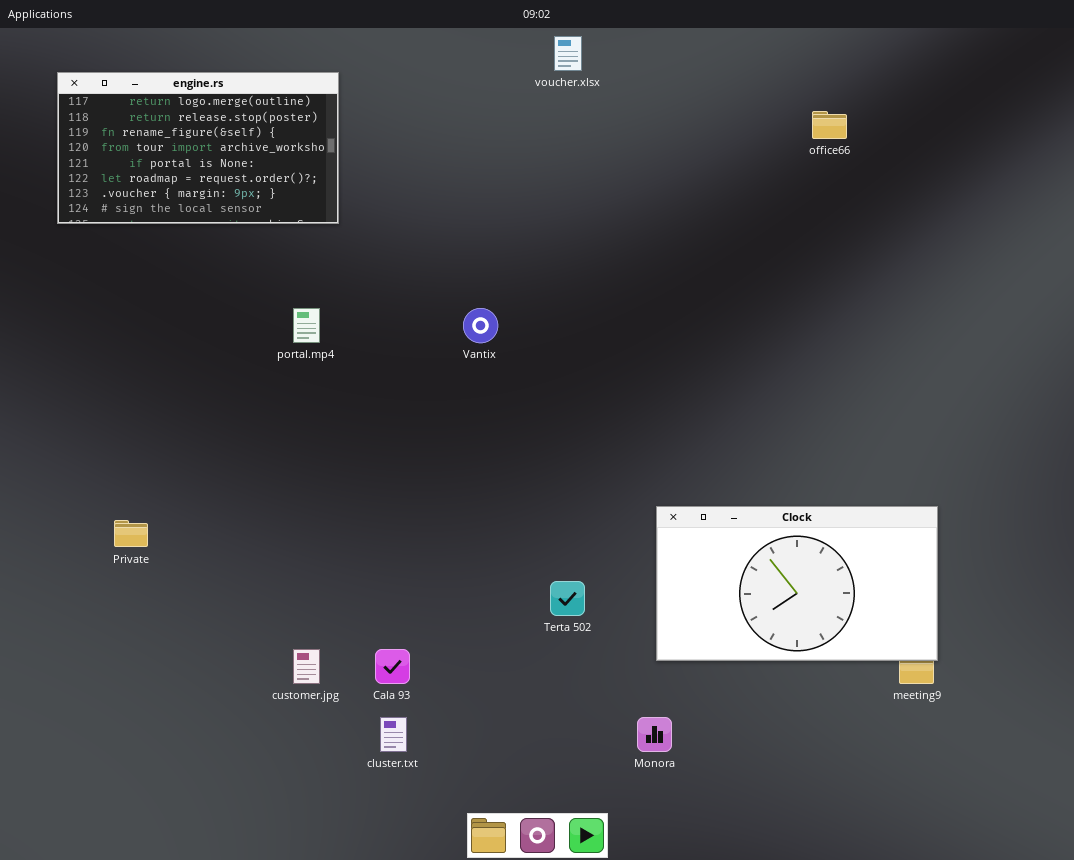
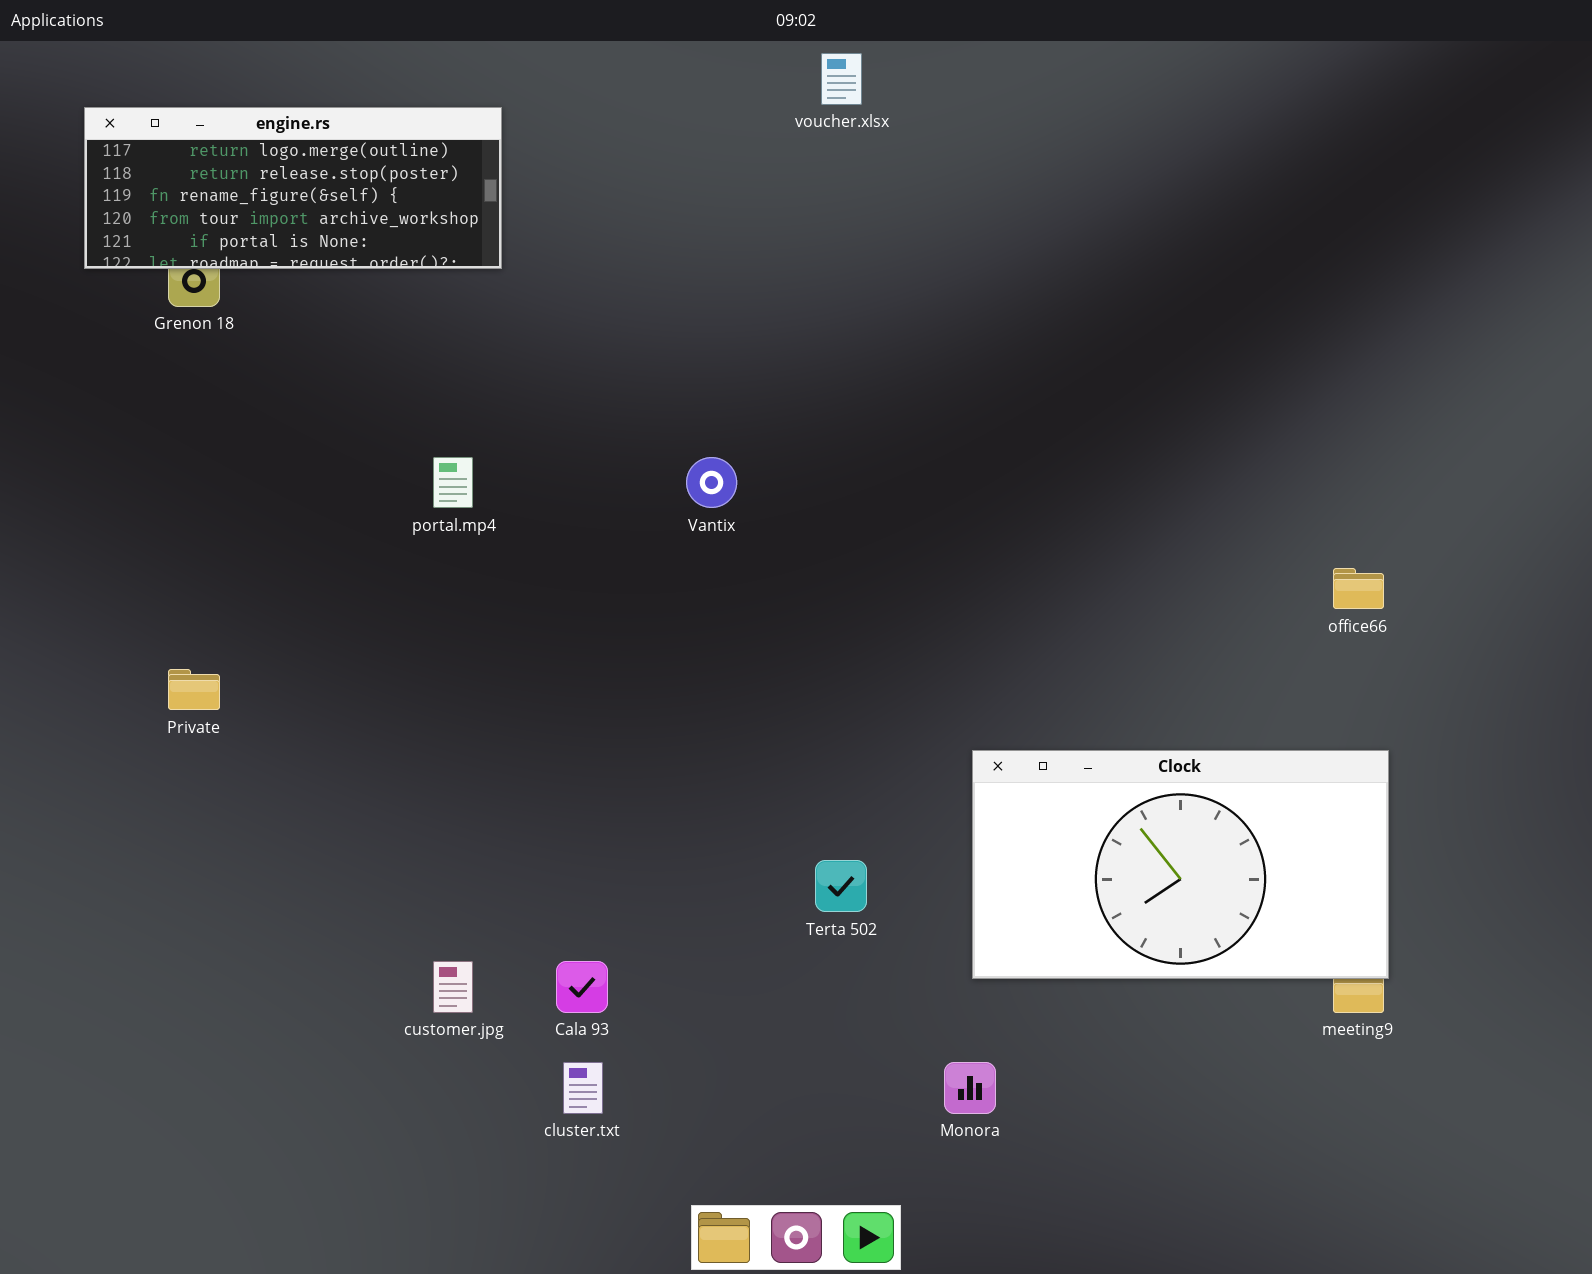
engine.rs: [57,72,339,224] -> [84,107,502,269], resized
office66: [812,111,847,139] -> [1333,568,1384,609], moved
Private: [114,520,148,547] -> [168,669,220,710], moved

